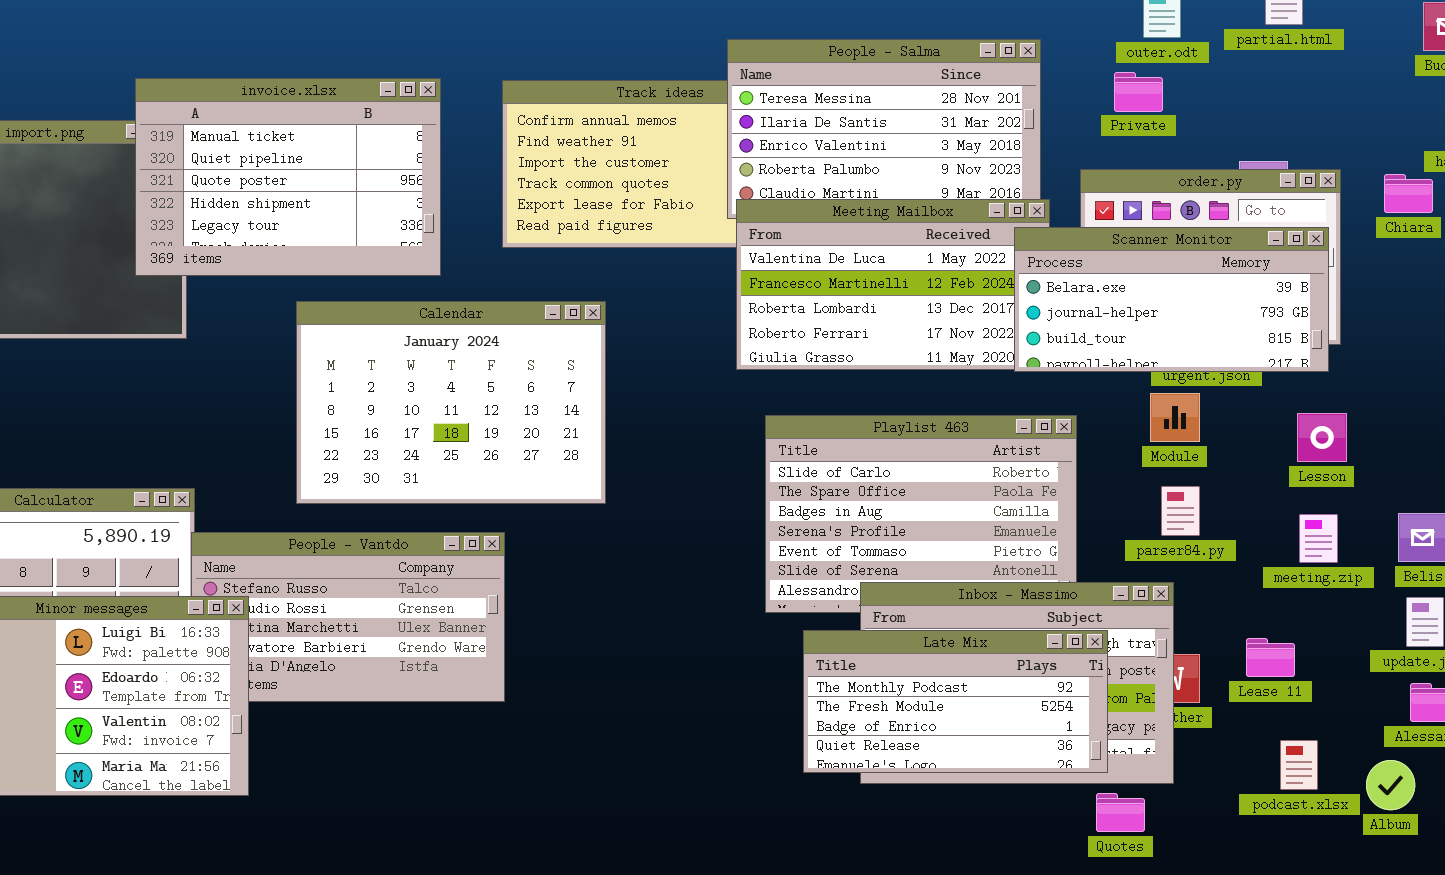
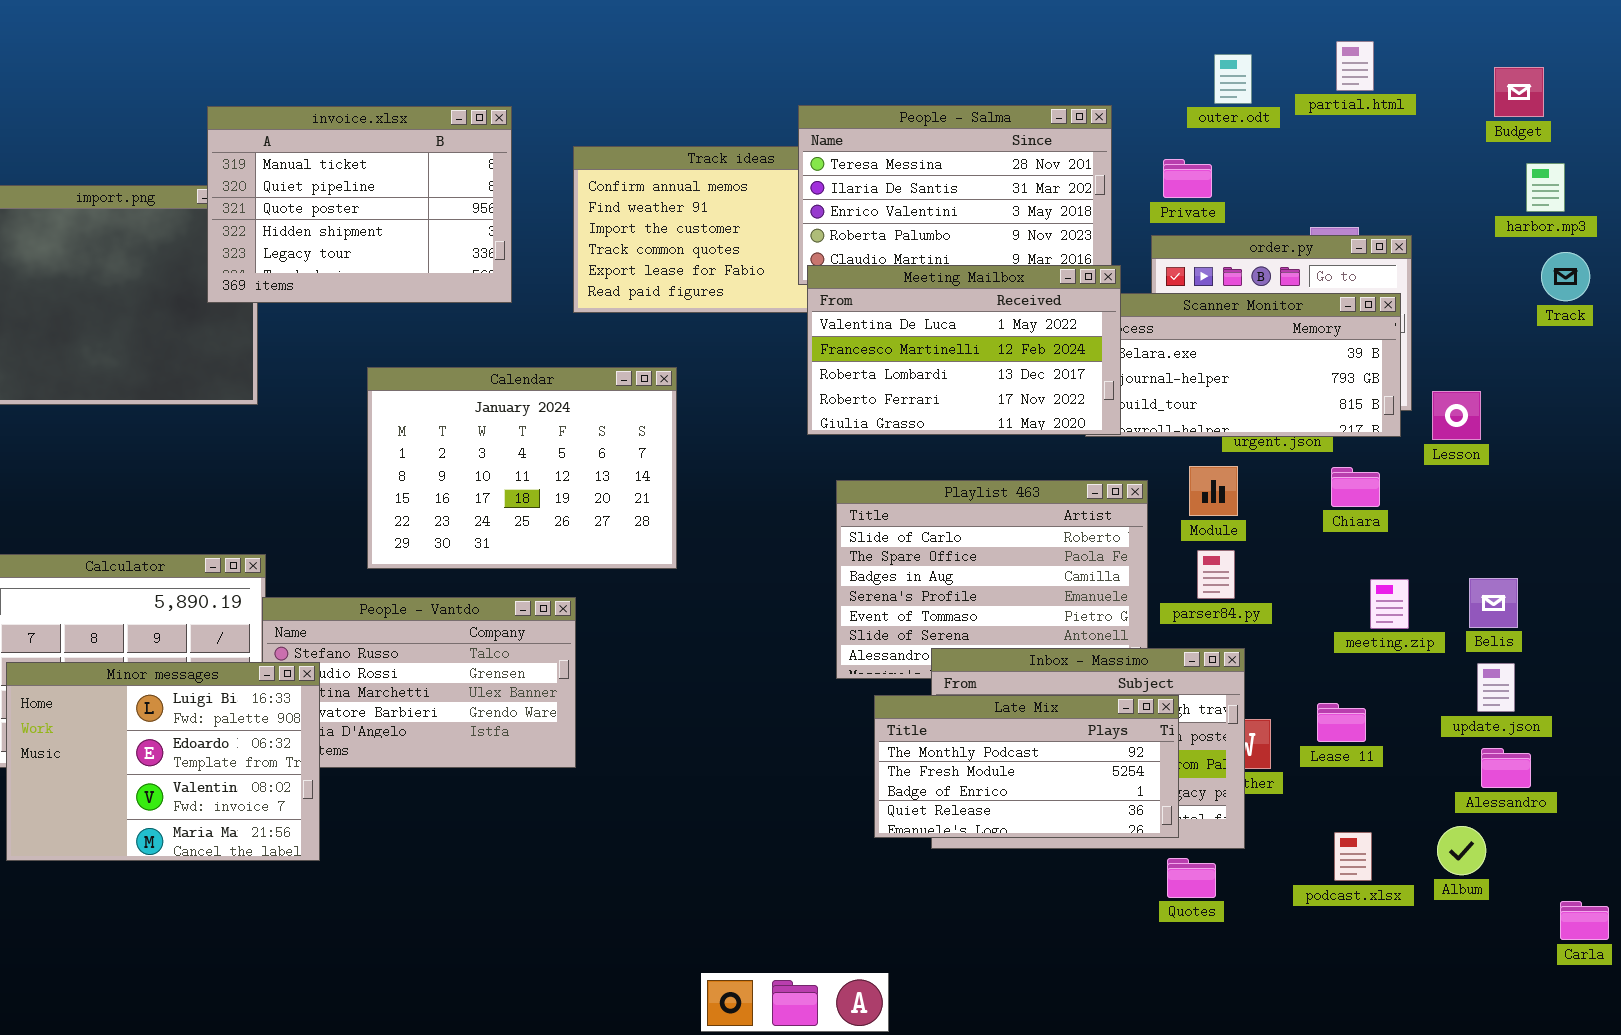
Private: [1114,72,1163,112] -> [1163,159,1212,198], moved
invoice.xlsx: [135,78,441,276] -> [207,106,512,303], moved
Chiara: [1384,174,1433,213] -> [1331,467,1380,507], moved
Meeting Mailbox: [736,199,1050,370] -> [807,265,1121,435], raised
Module: [1150,393,1200,442] -> [1189,466,1238,516], moved
Lesson: [1297,413,1347,462] -> [1432,391,1481,440], moved
parser84.py: [1161,486,1200,536] -> [1197,550,1235,599], moved
podcast.xlsx: [1280,740,1318,790] -> [1334,832,1372,881], moved

